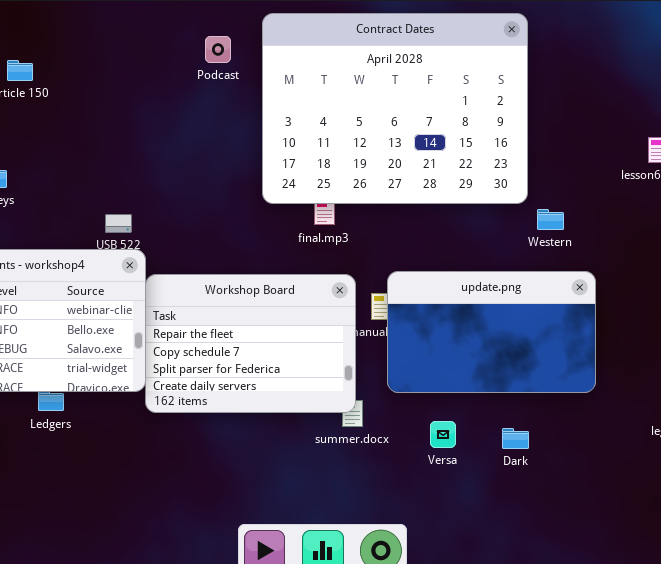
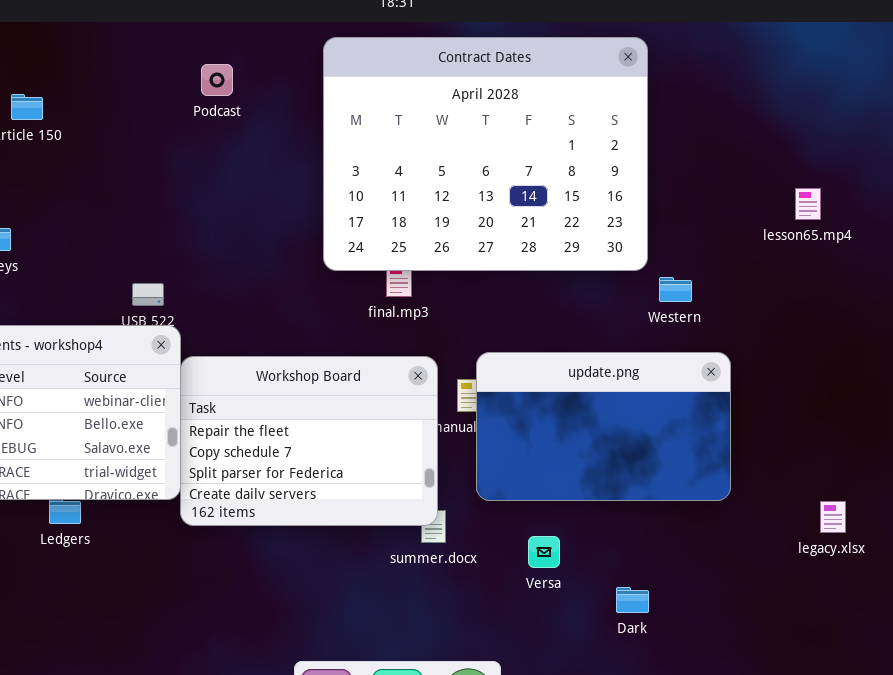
Podcast: [205,36,231,63] -> [201,64,233,96], moved
Dark: [502,428,529,449] -> [616,587,649,613], moved

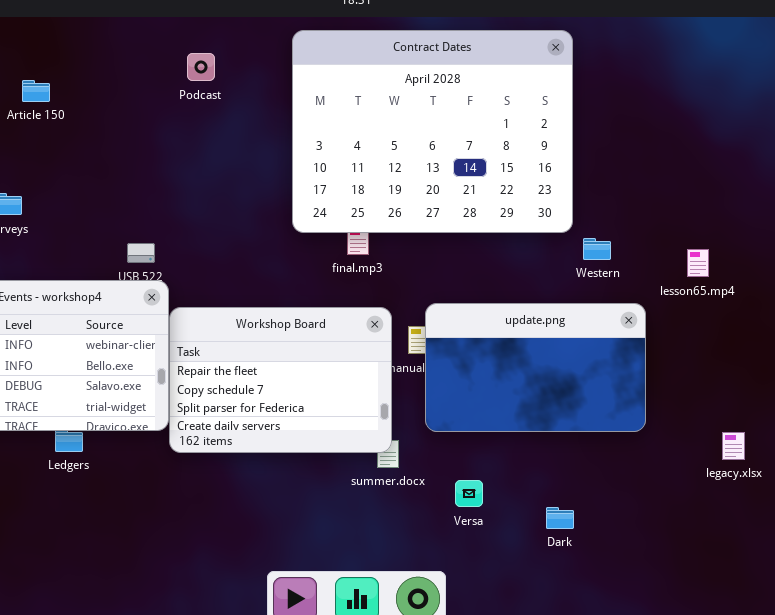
lesson65.mp4: [795,188,821,220] -> [687,249,709,277], moved
Versa: [528,536,560,568] -> [455,480,483,507], moved

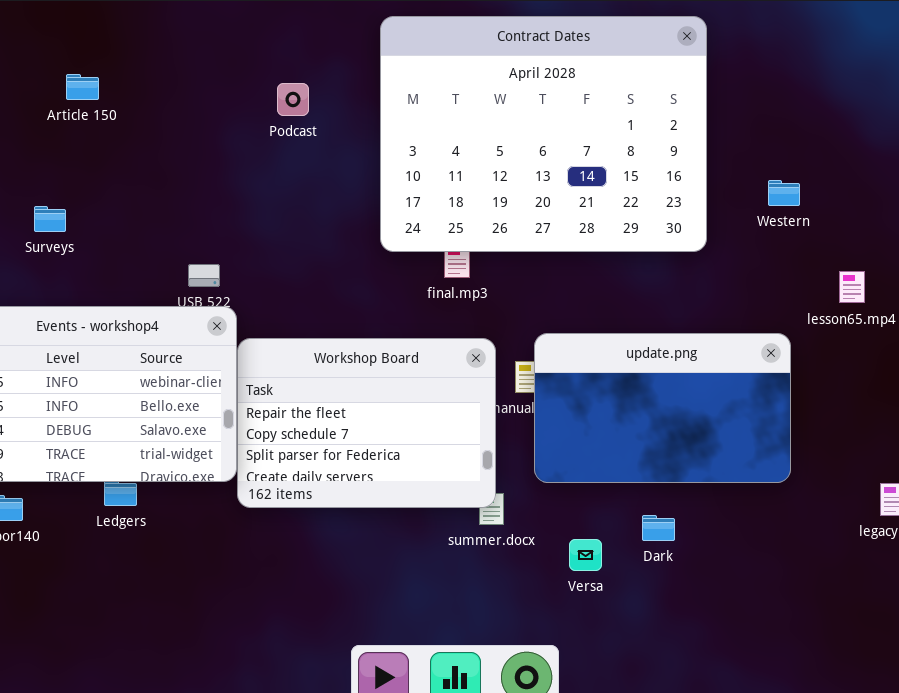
Podcast: [187,53,215,81] -> [277,83,309,116], moved
Western: [583,238,611,260] -> [768,180,800,206], moved
Dark: [546,507,574,529] -> [642,515,675,541], moved

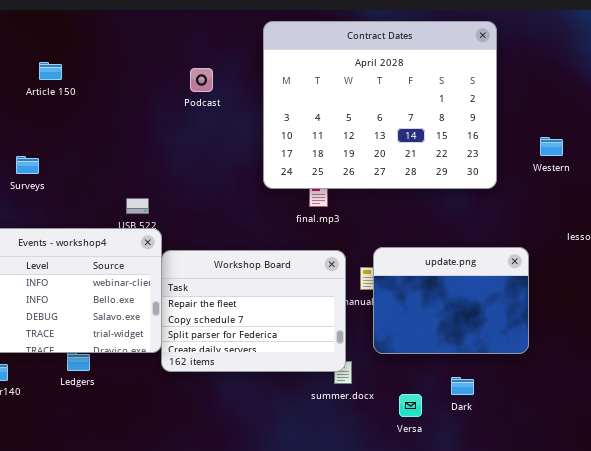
update.png: [534,333,791,483] -> [373,247,529,354], resized

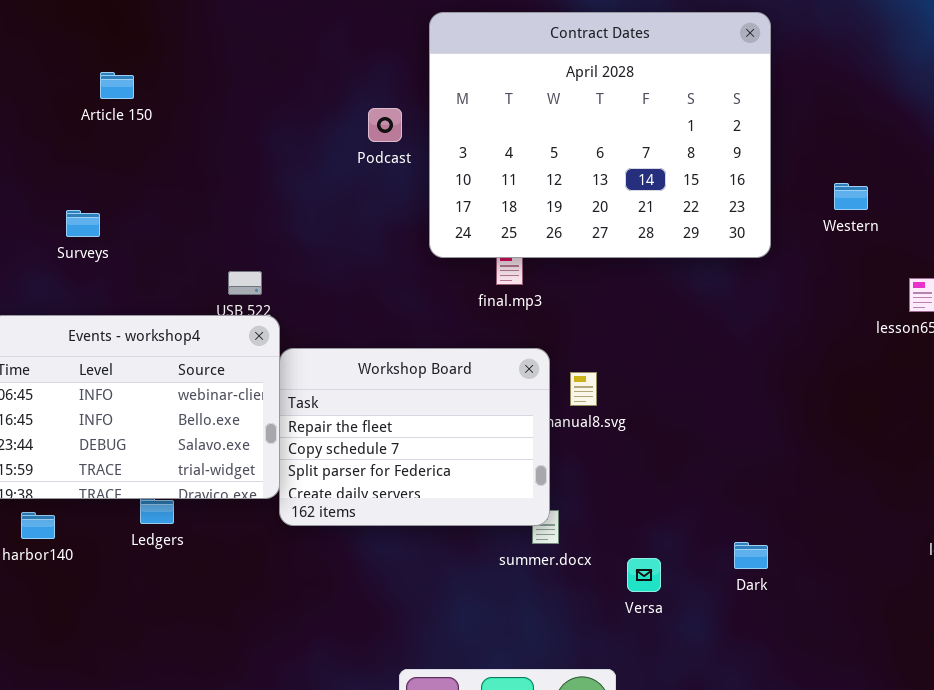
Podcast: [190,68,213,92] -> [368,108,402,142], moved
update.png: [373,247,529,354] -> none, closed
Dark: [451,377,474,395] -> [734,542,768,569], moved

